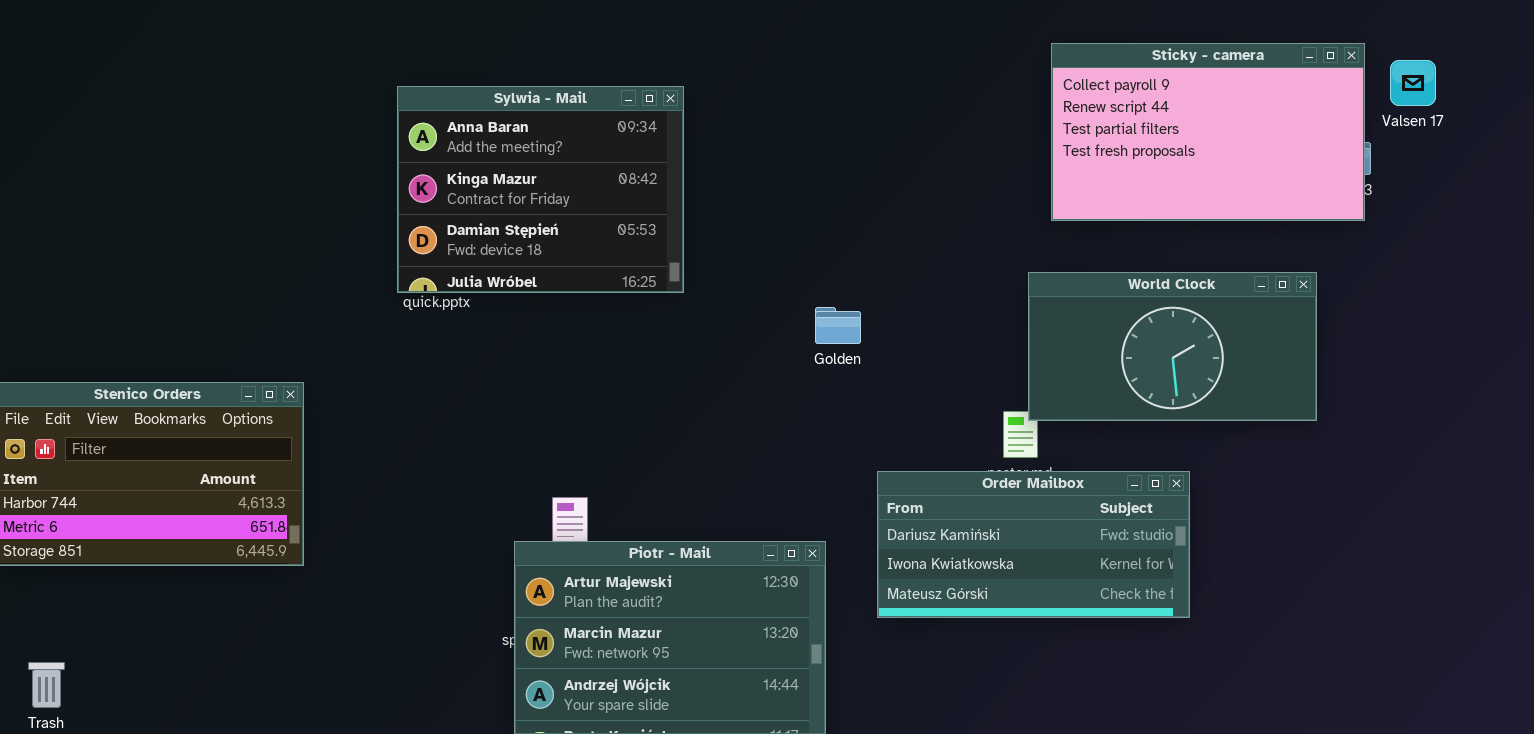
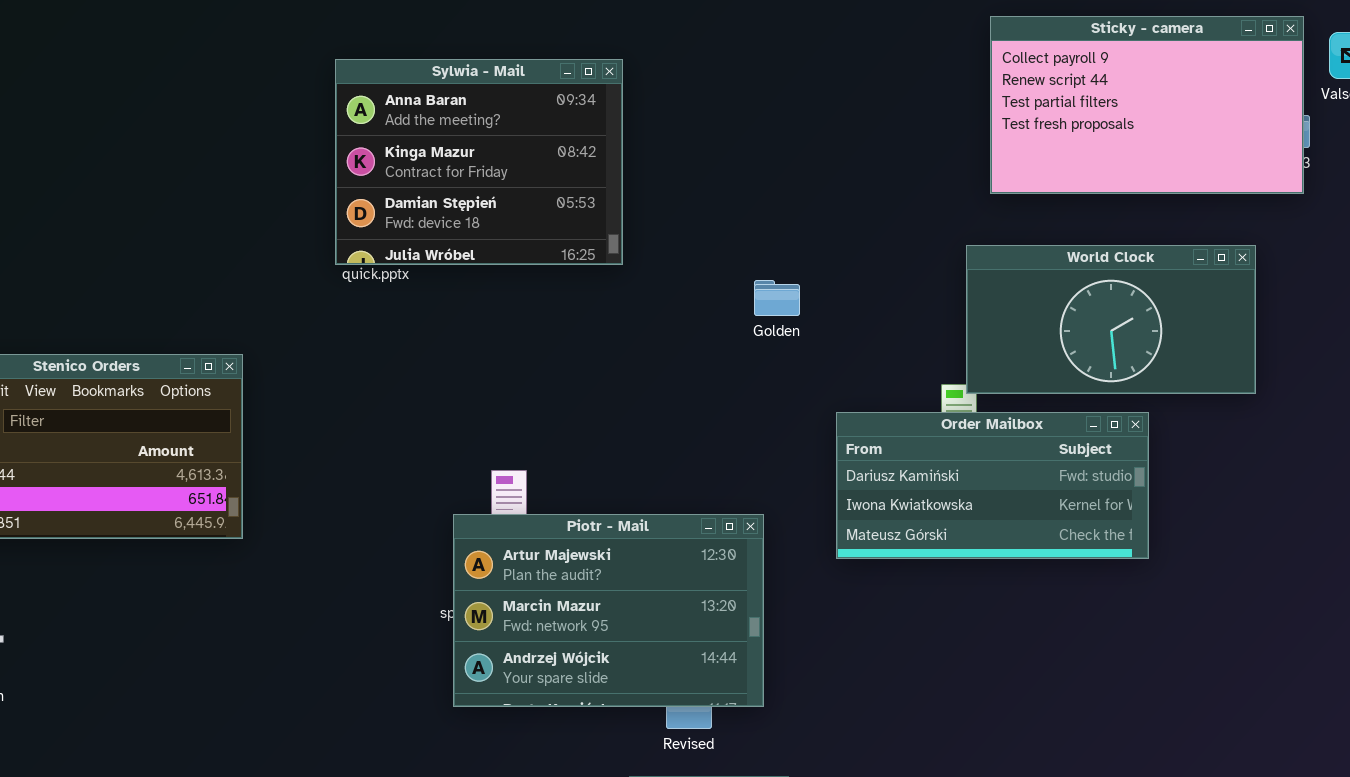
Order Mailbox: [877,471,1190,618] -> [836,412,1149,559], moved

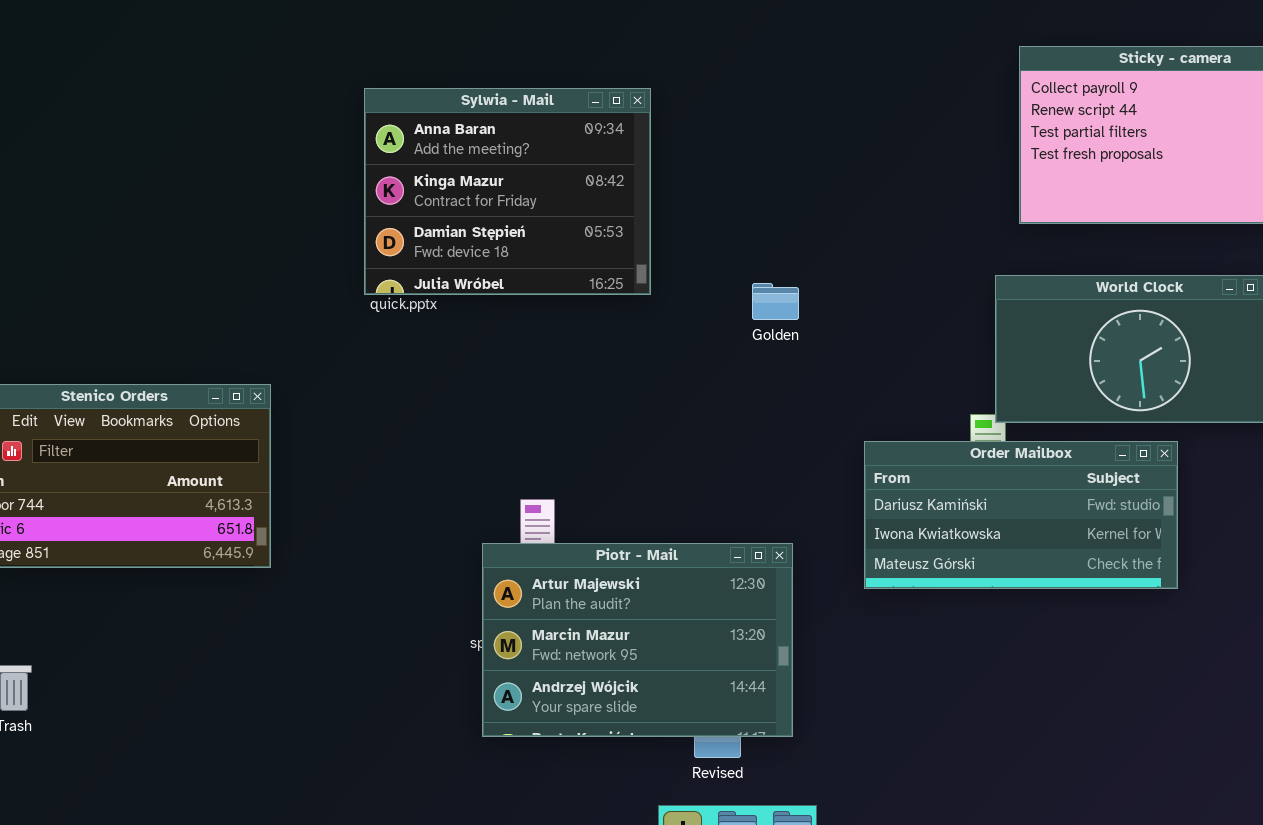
Golden: [754,280,800,316] -> [752,283,799,320], moved

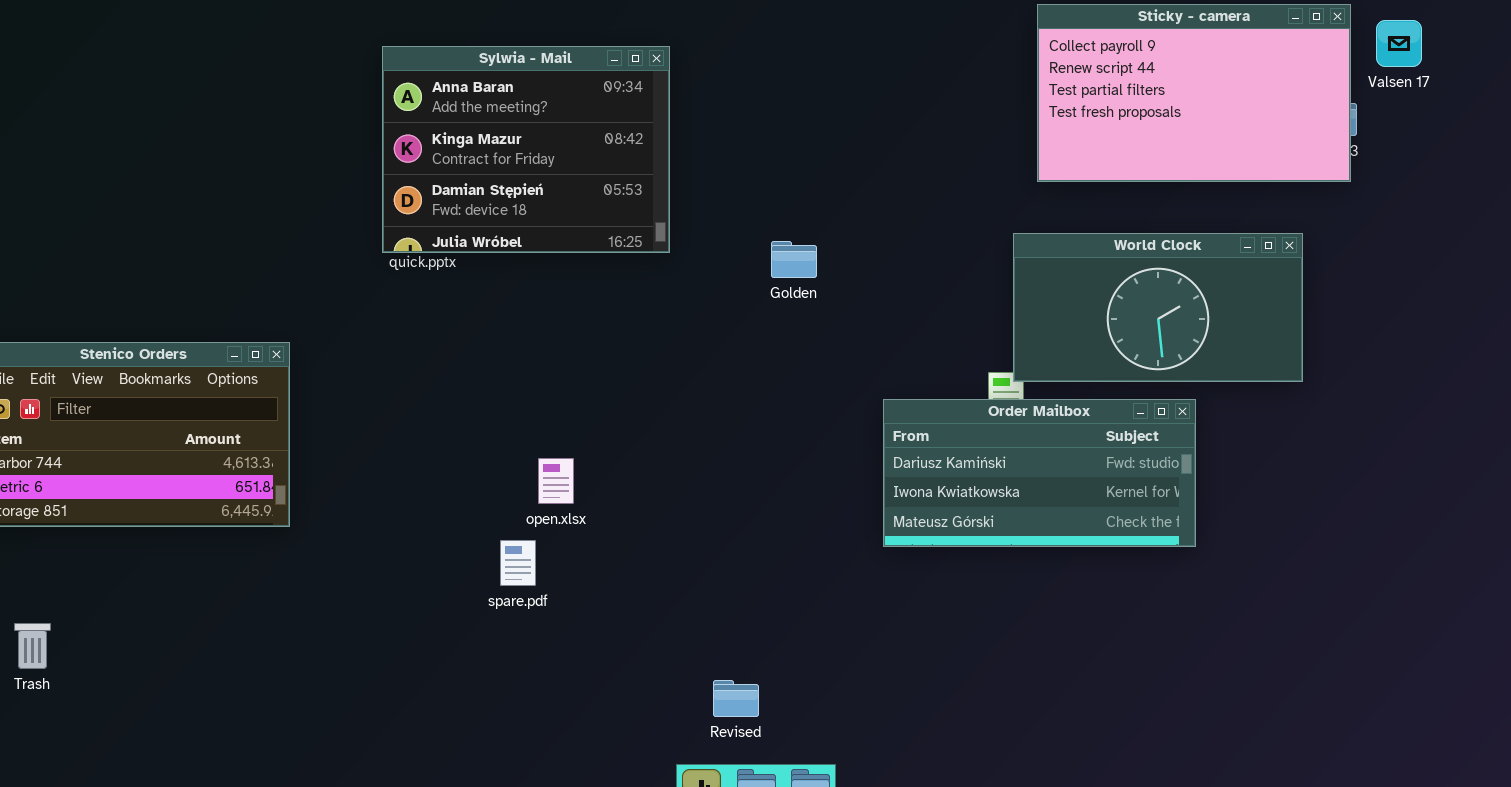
Piotr - Mail: [482,543,793,737] -> none, closed

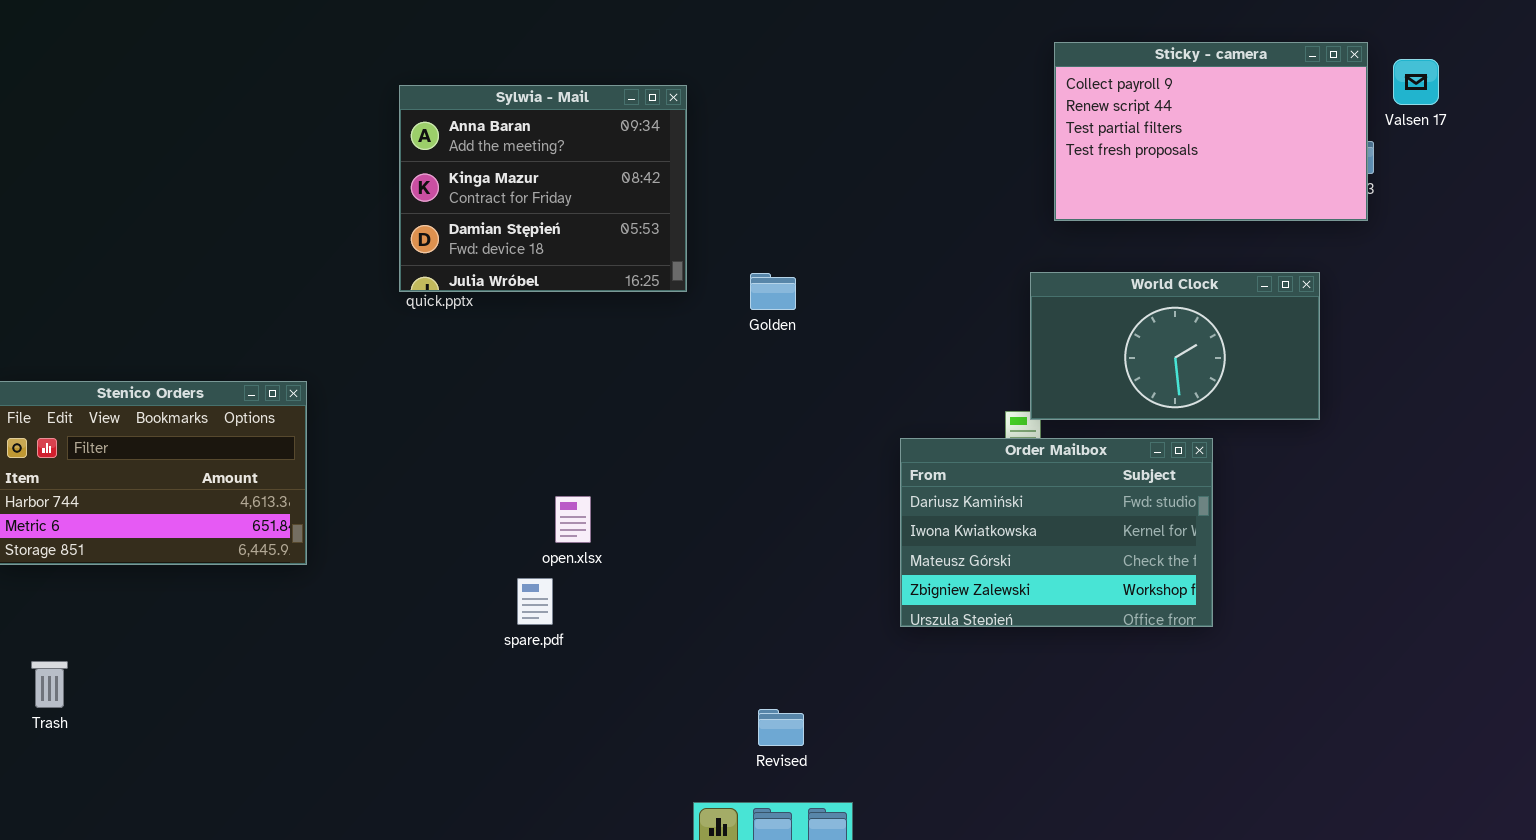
Golden: [771,241,817,278] -> [750,273,796,310], moved
Order Mailbox: [883,399,1196,547] -> [900,438,1213,627], resized
Revised: [713,680,759,717] -> [758,709,804,746], moved

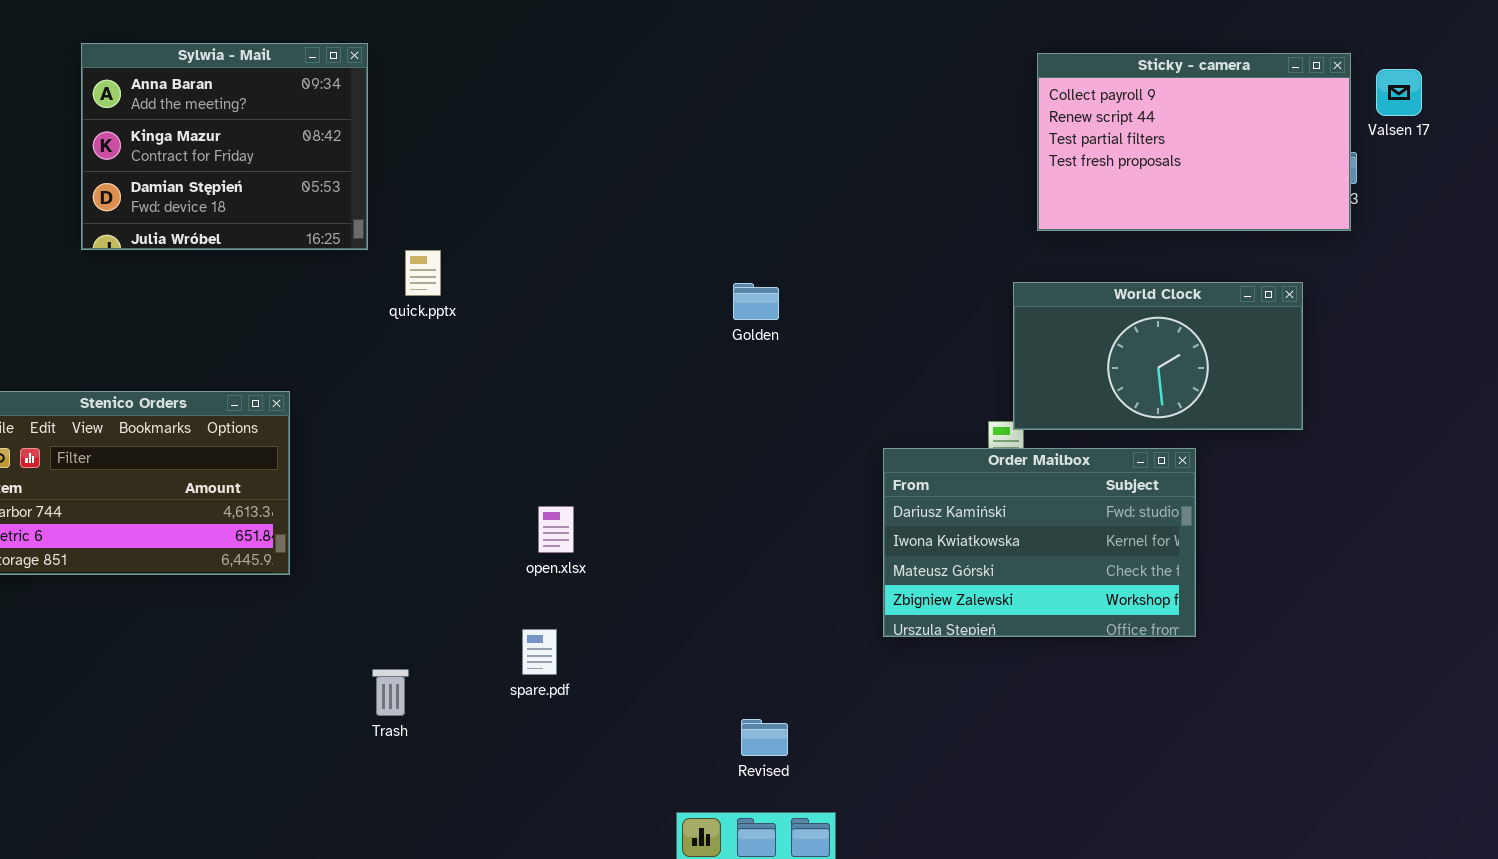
Sylwia - Mail: [399,85,687,292] -> [81,43,368,250], moved
spare.pdf: [517,578,553,625] -> [522,629,557,675], moved
Trash: [31,661,68,708] -> [372,669,409,716], moved

